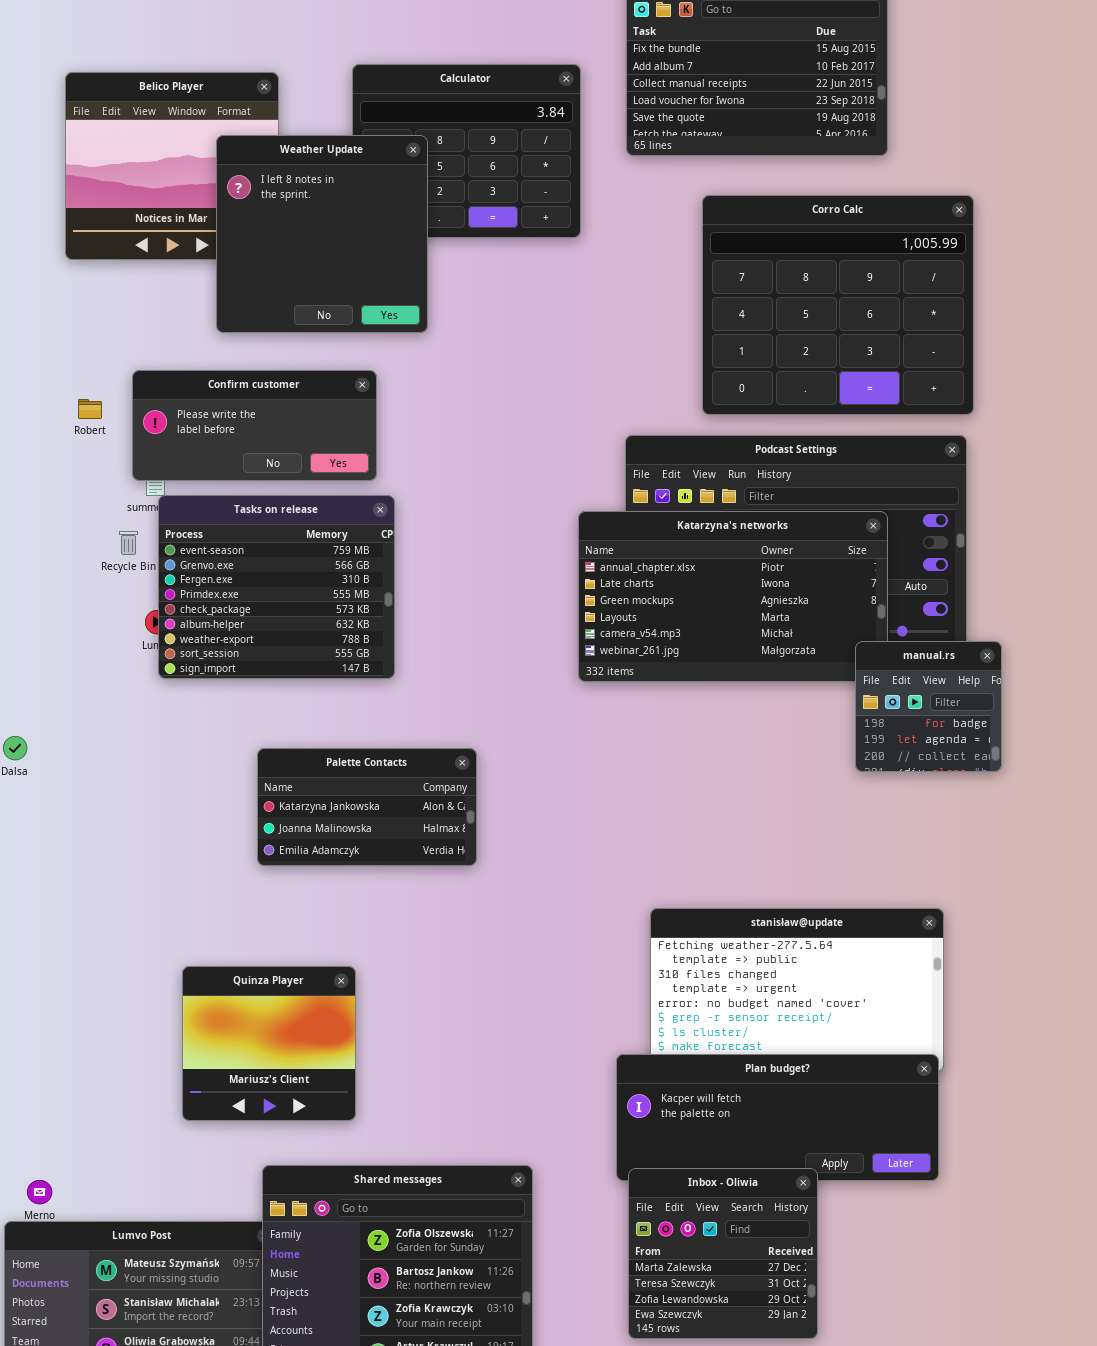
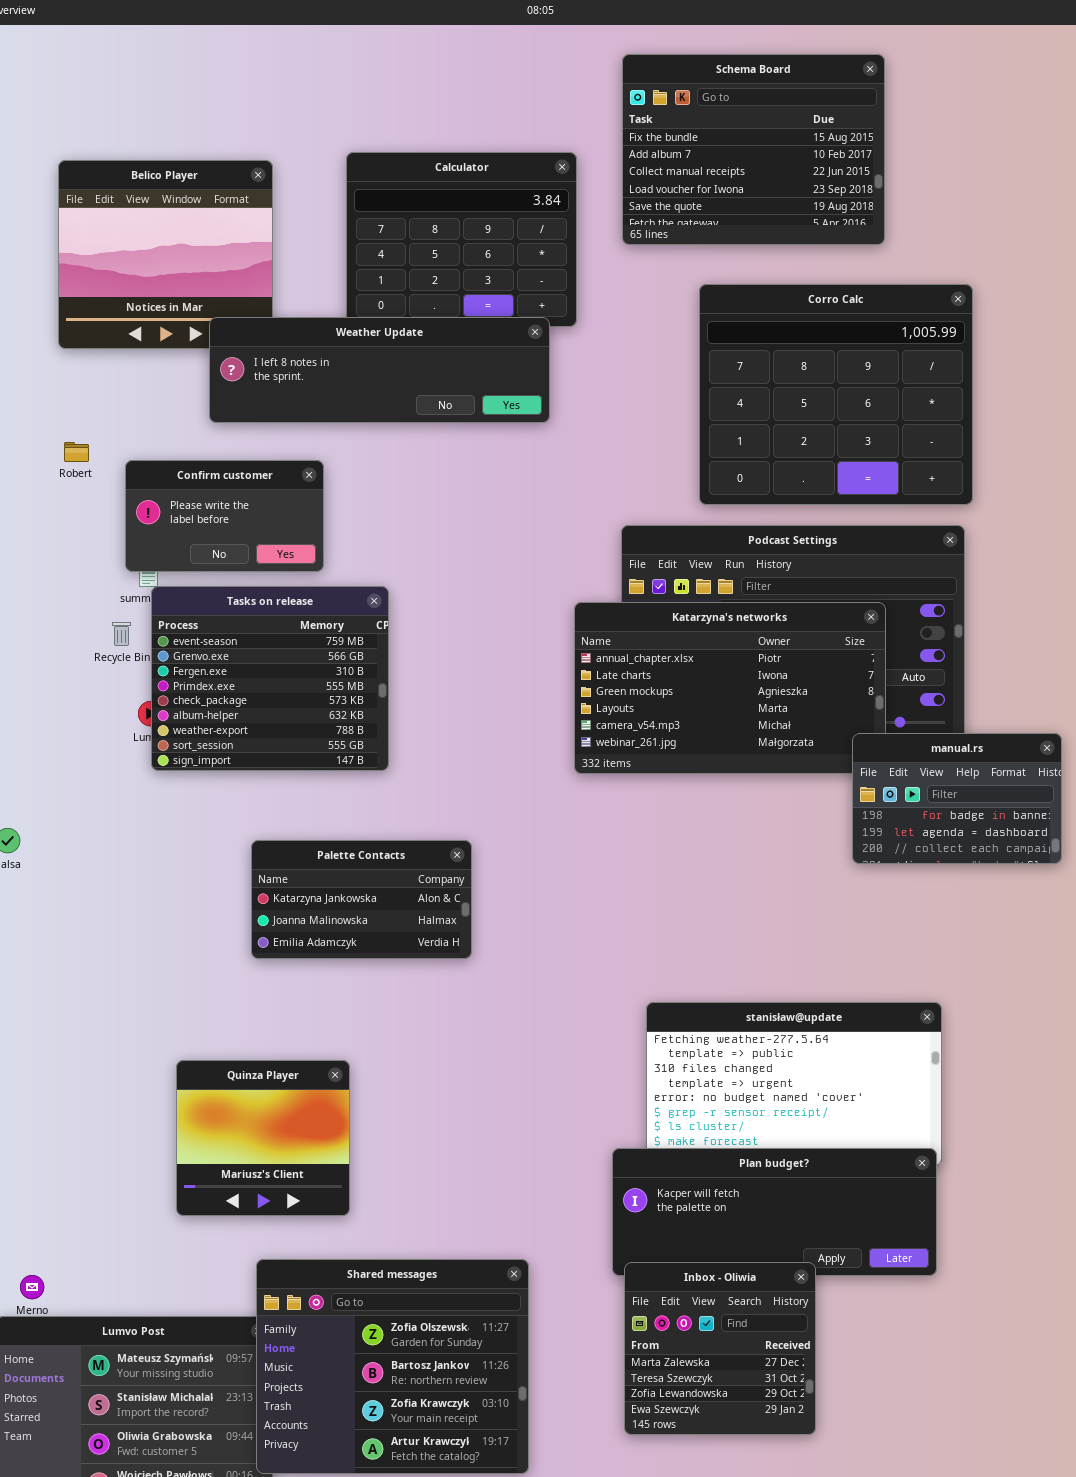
Weather Update: [216,135,428,333] -> [209,317,550,423], resized
Confirm customer: [132,370,377,481] -> [125,460,324,572], resized
Robert: [78,399,102,419] -> [64,442,89,462], moved
manual.rs: [855,641,1002,772] -> [852,733,1062,864], resized

